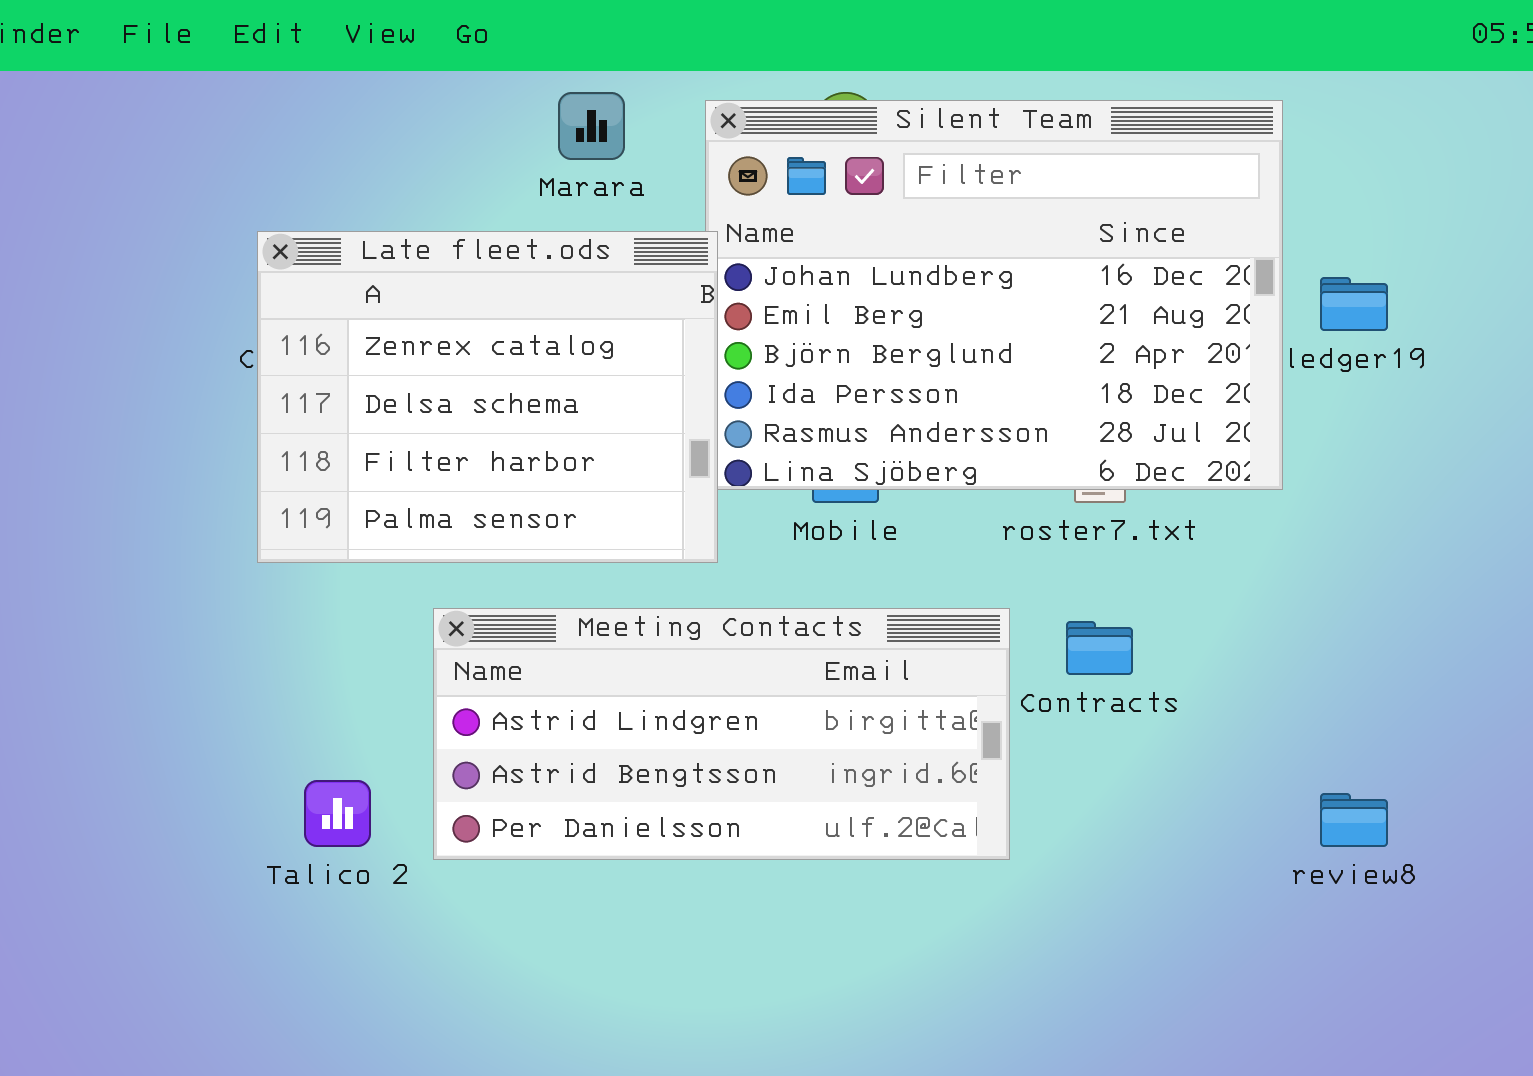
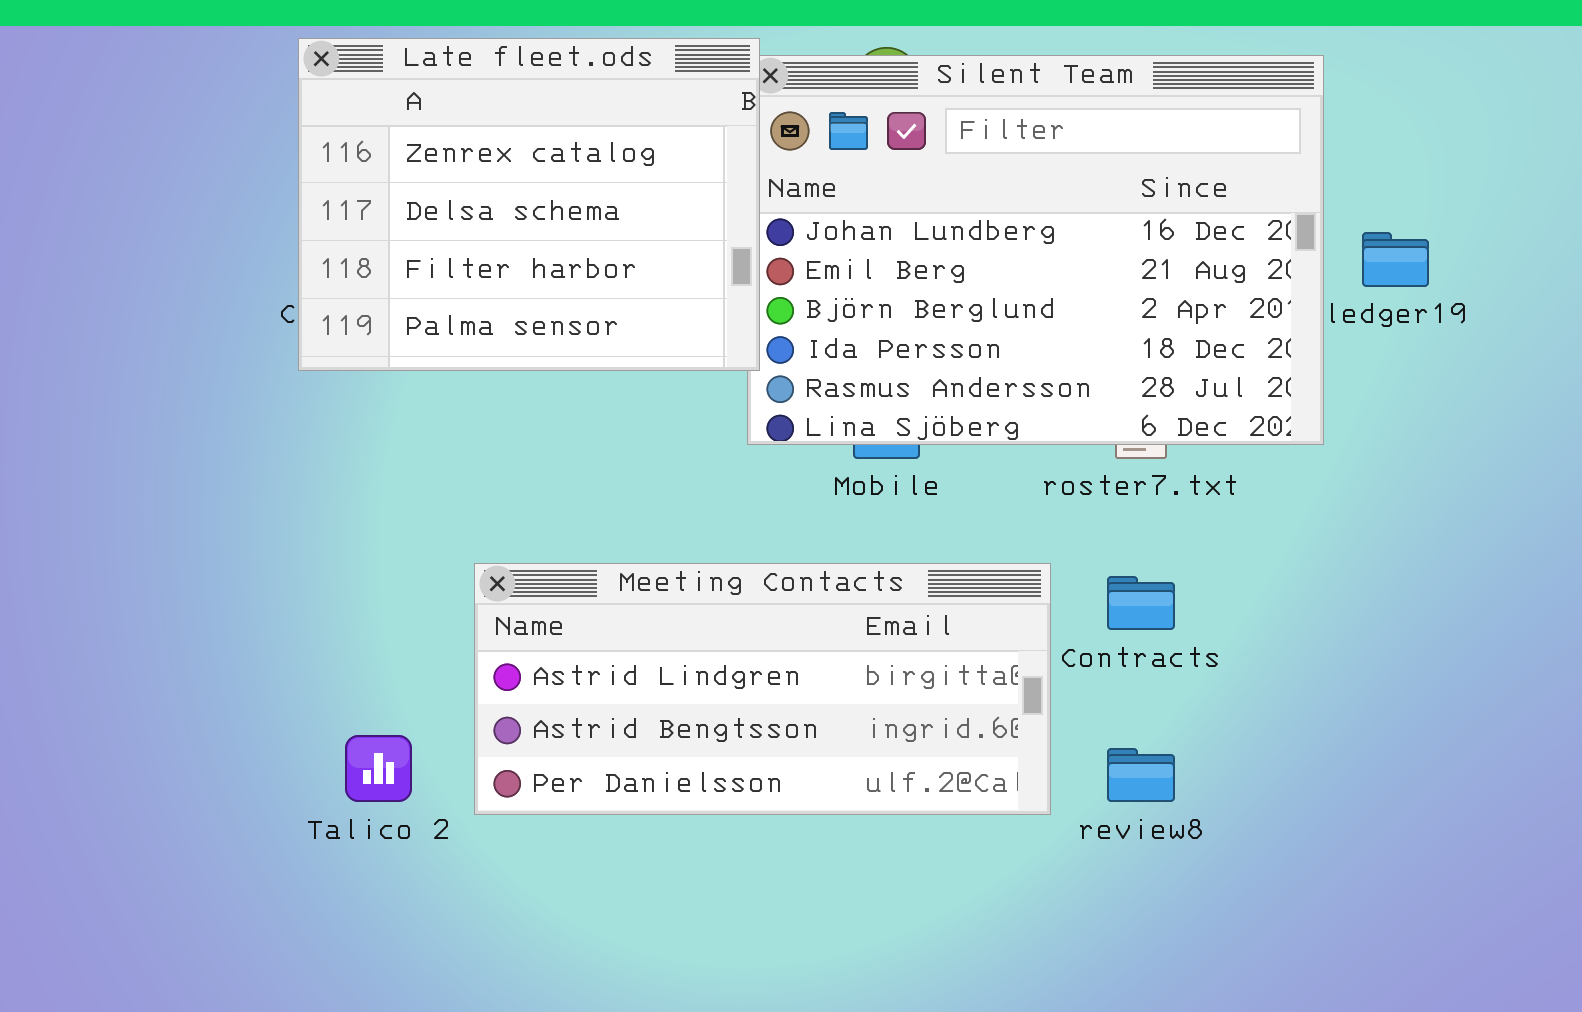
Late fleet.ods: [257,231,718,563] -> [298,38,760,371], moved
review8: [1320,793,1388,847] -> [1107,748,1175,802], moved

